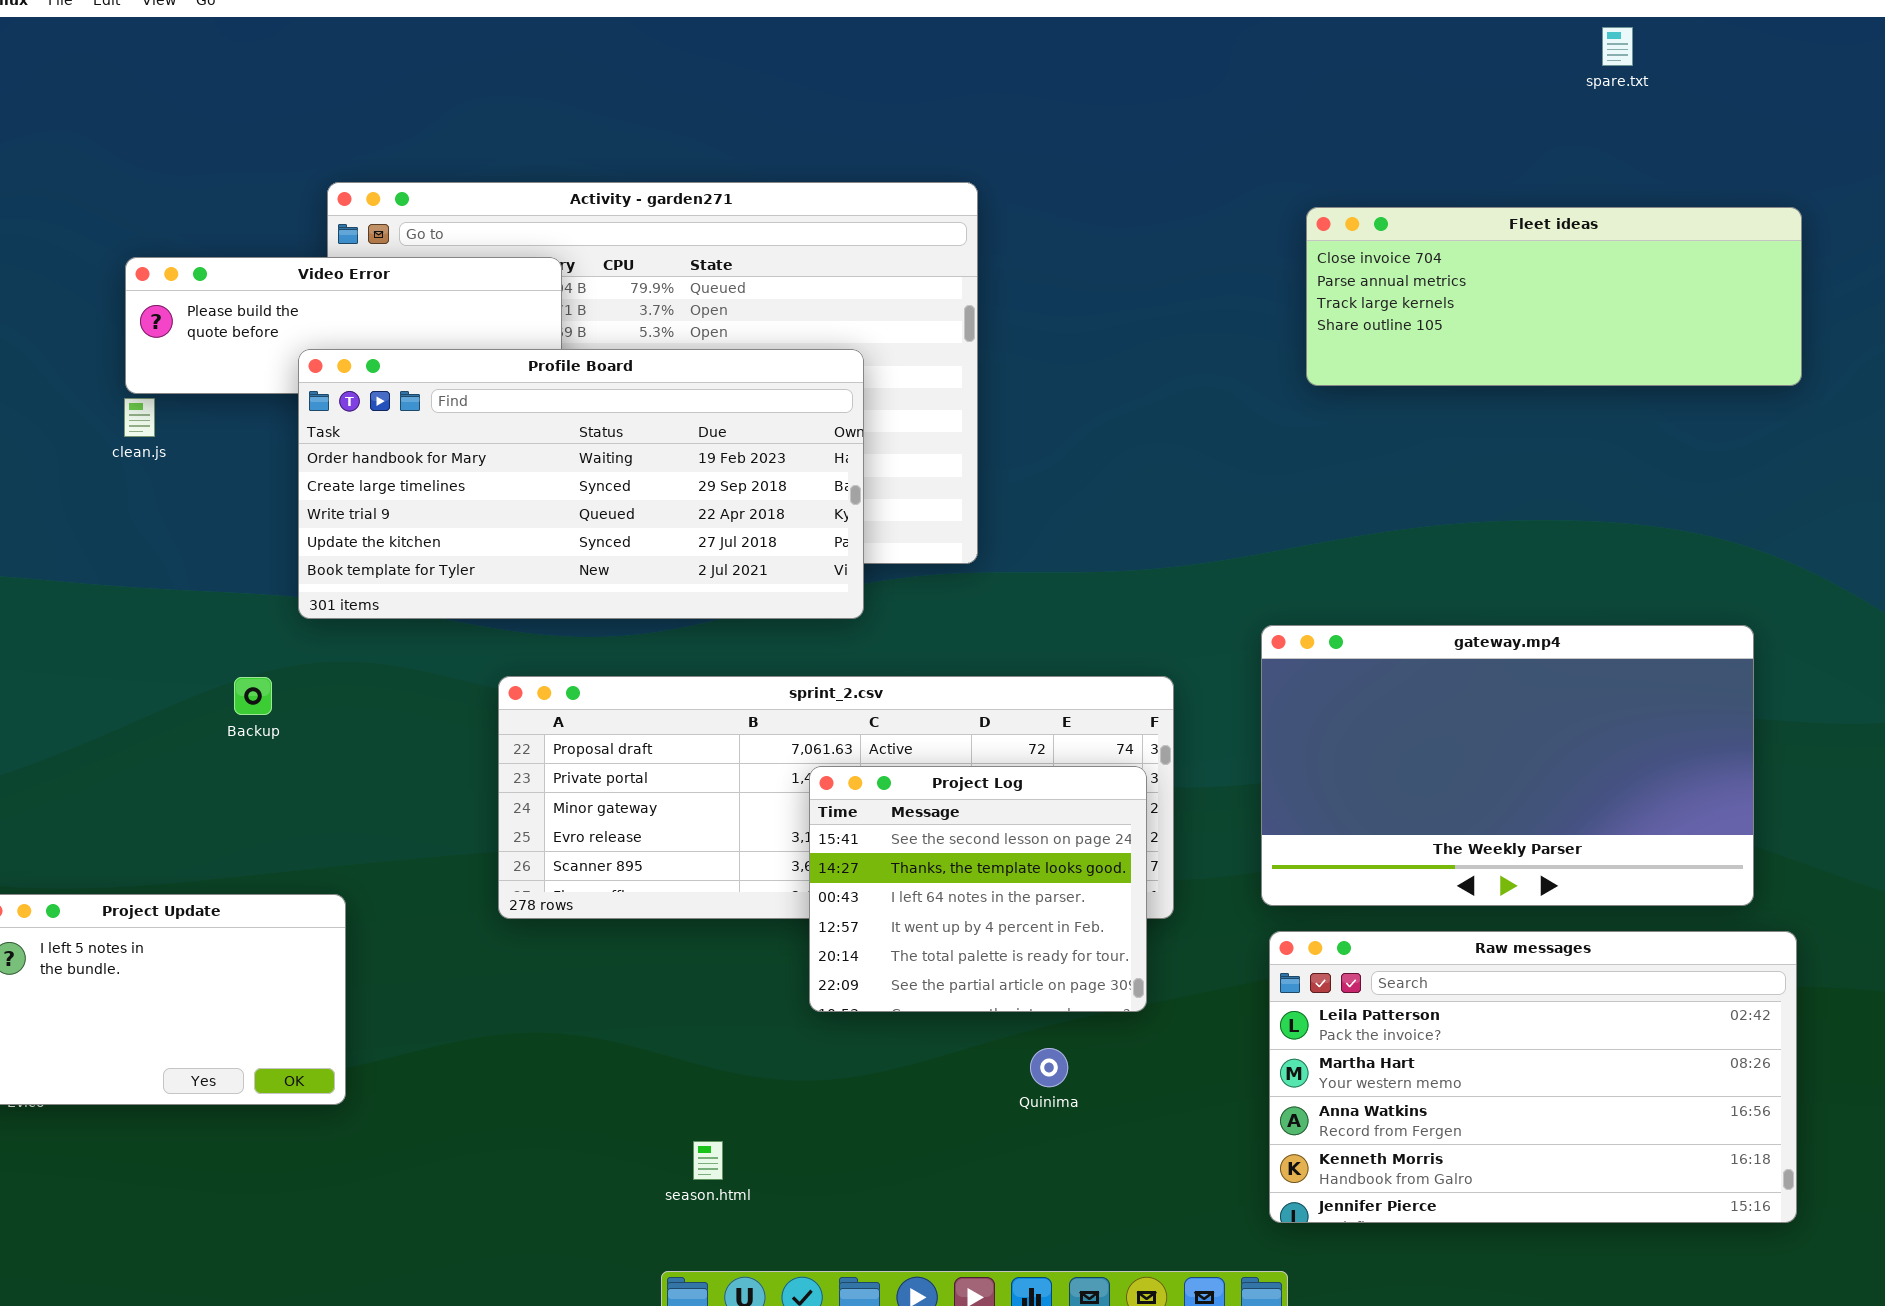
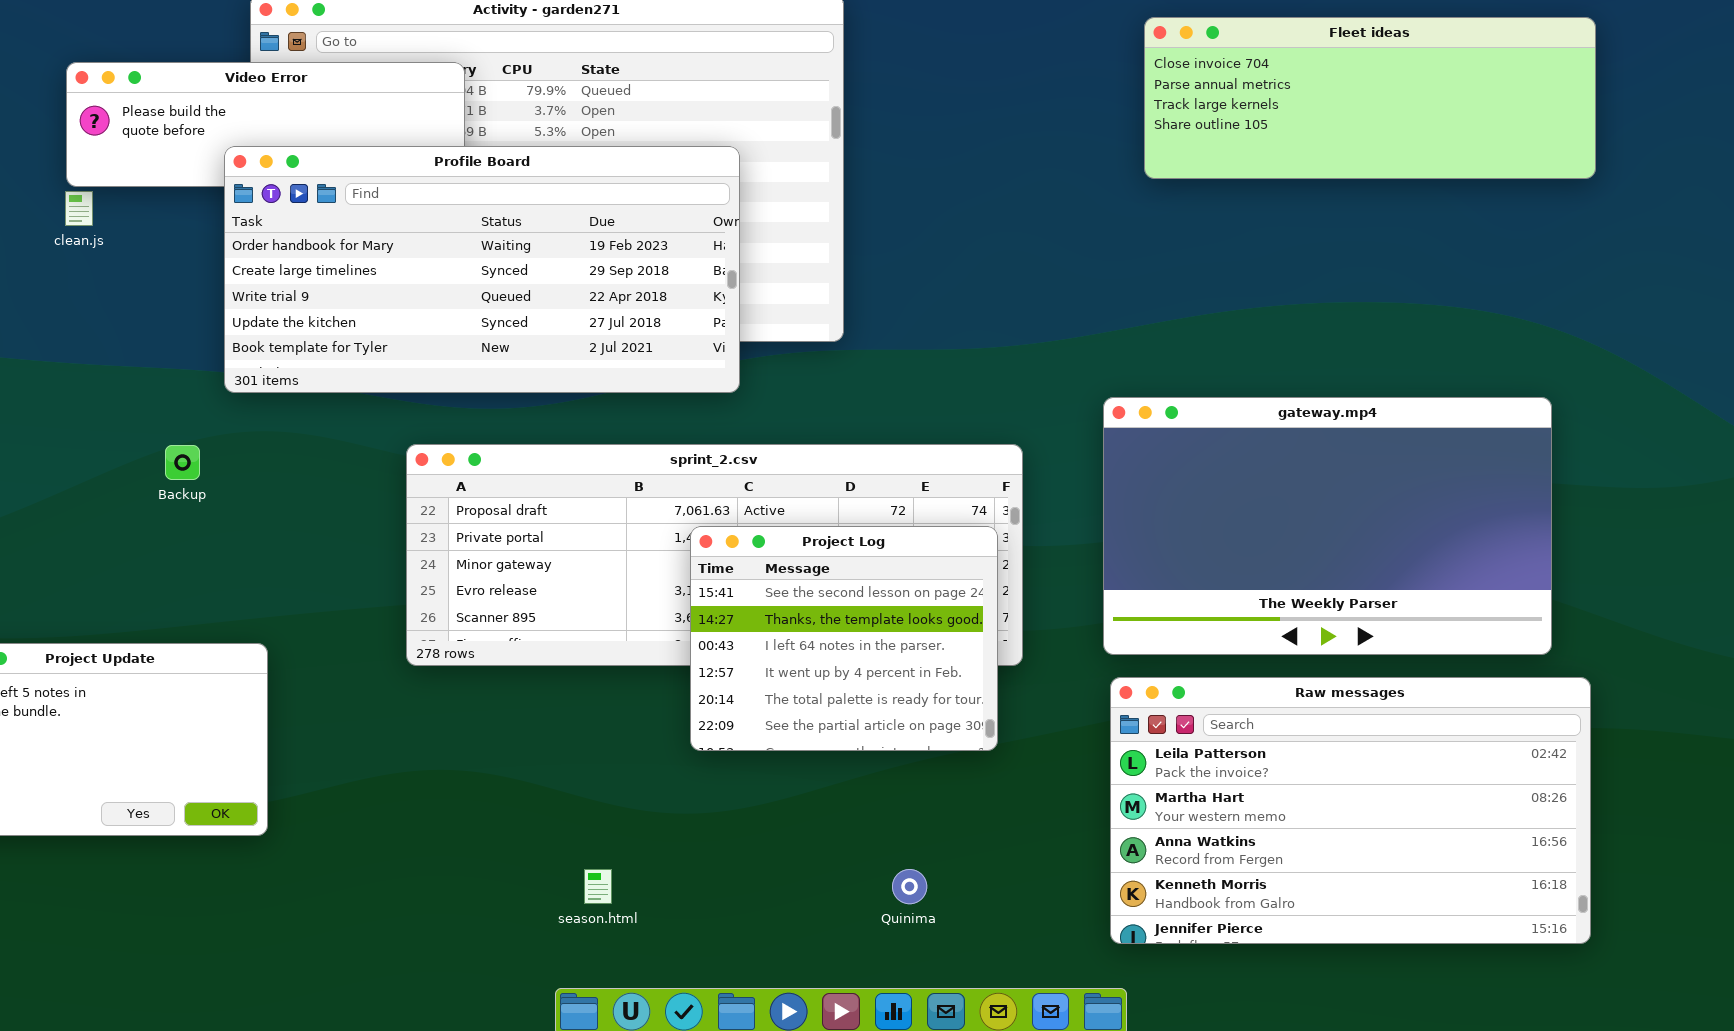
Quinima: [1030,1048,1068,1087] -> [892,869,927,904], moved

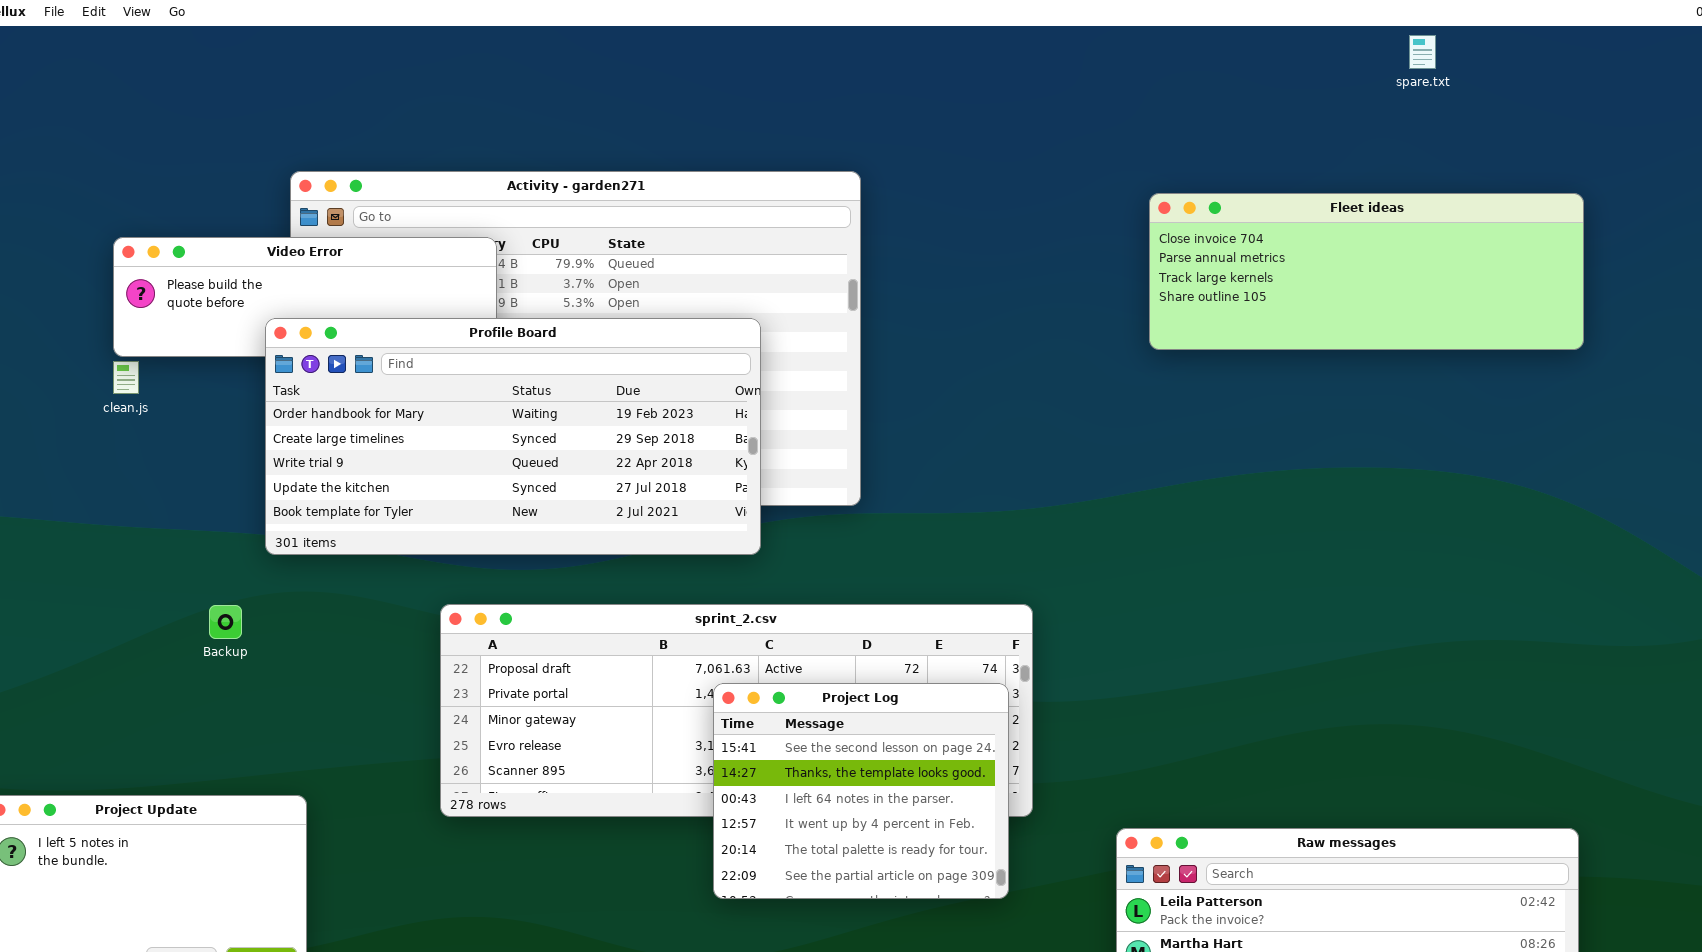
gateway.mp4: [1103,397,1552,655] -> none, closed

